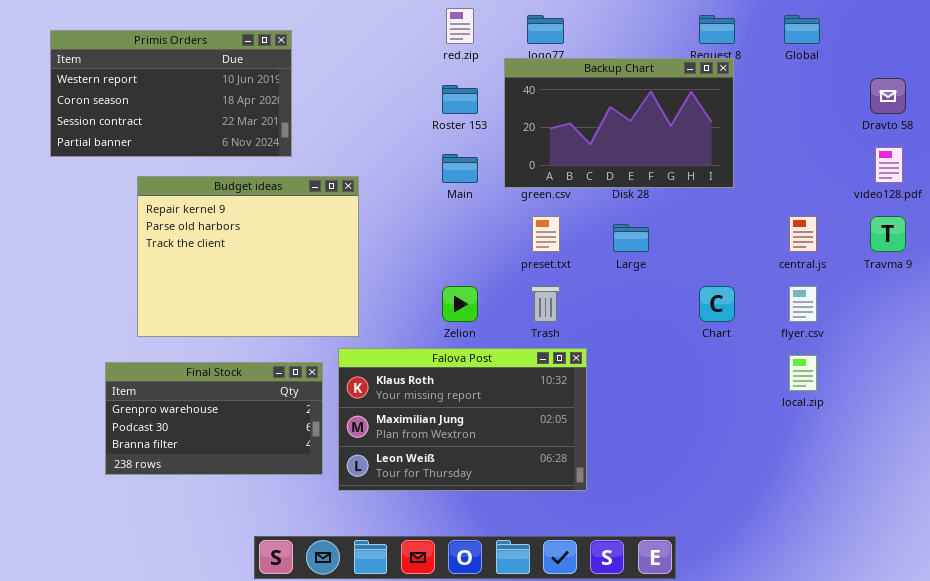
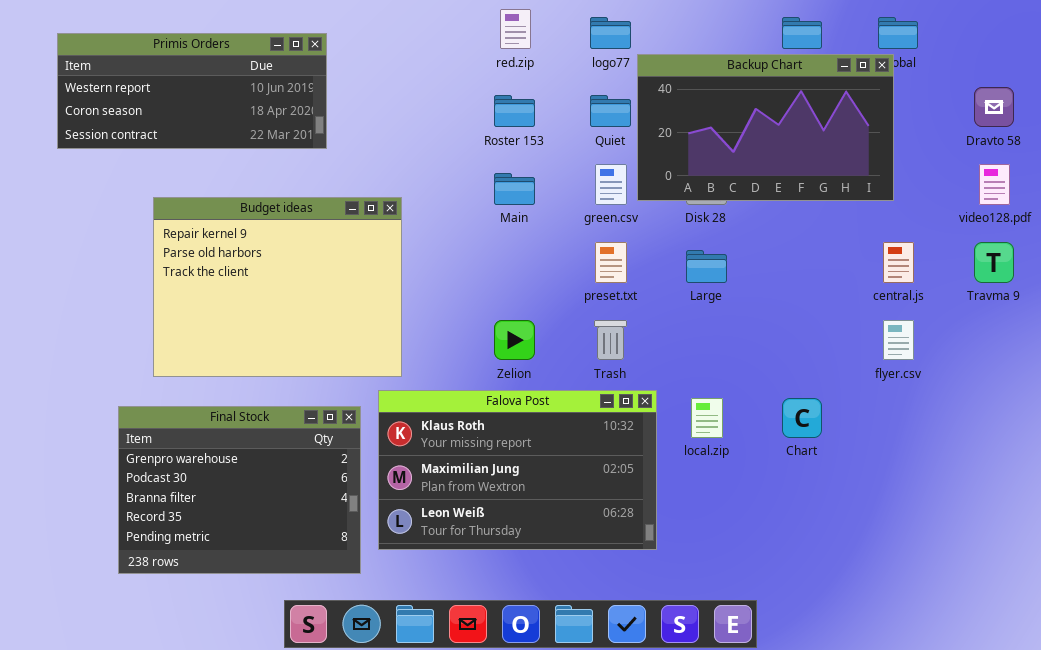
Primis Orders: [50,30,292,157] -> [57,33,327,149], resized
Backup Chart: [504,58,734,188] -> [637,54,894,201], moved
Chart: [699,286,735,322] -> [782,398,822,438], moved
local.zip: [789,355,817,391] -> [691,398,723,438], moved
Final Stock: [105,362,323,475] -> [118,406,361,574], resized

